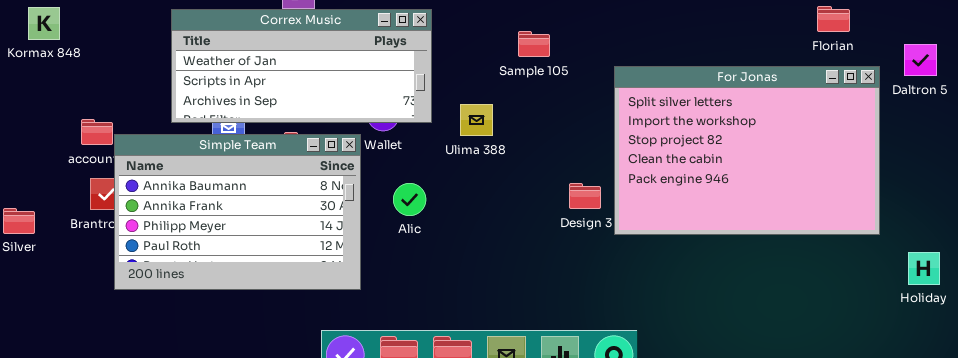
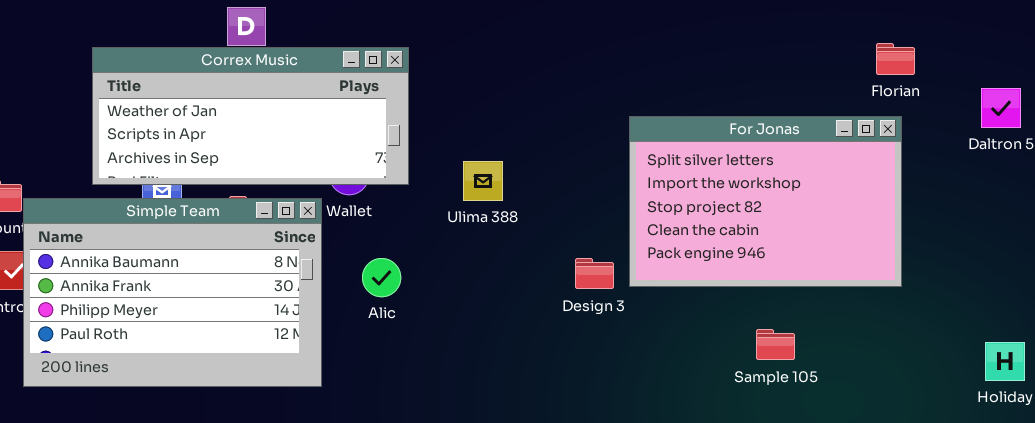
Sample 105: [518,31,550,57] -> [756,329,795,360], moved
For Jonas: [614,66,880,235] -> [629,116,902,287], resized
Ulima 388: [460,104,493,136] -> [463,161,503,201], moved

